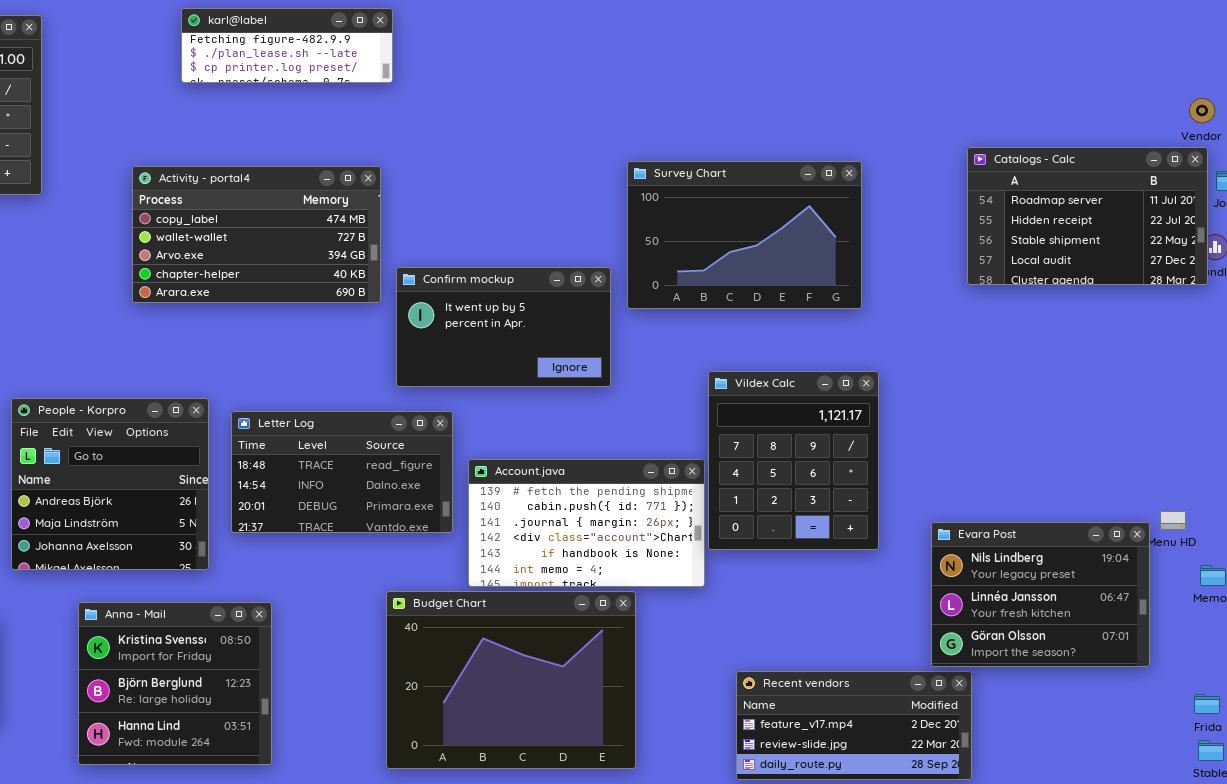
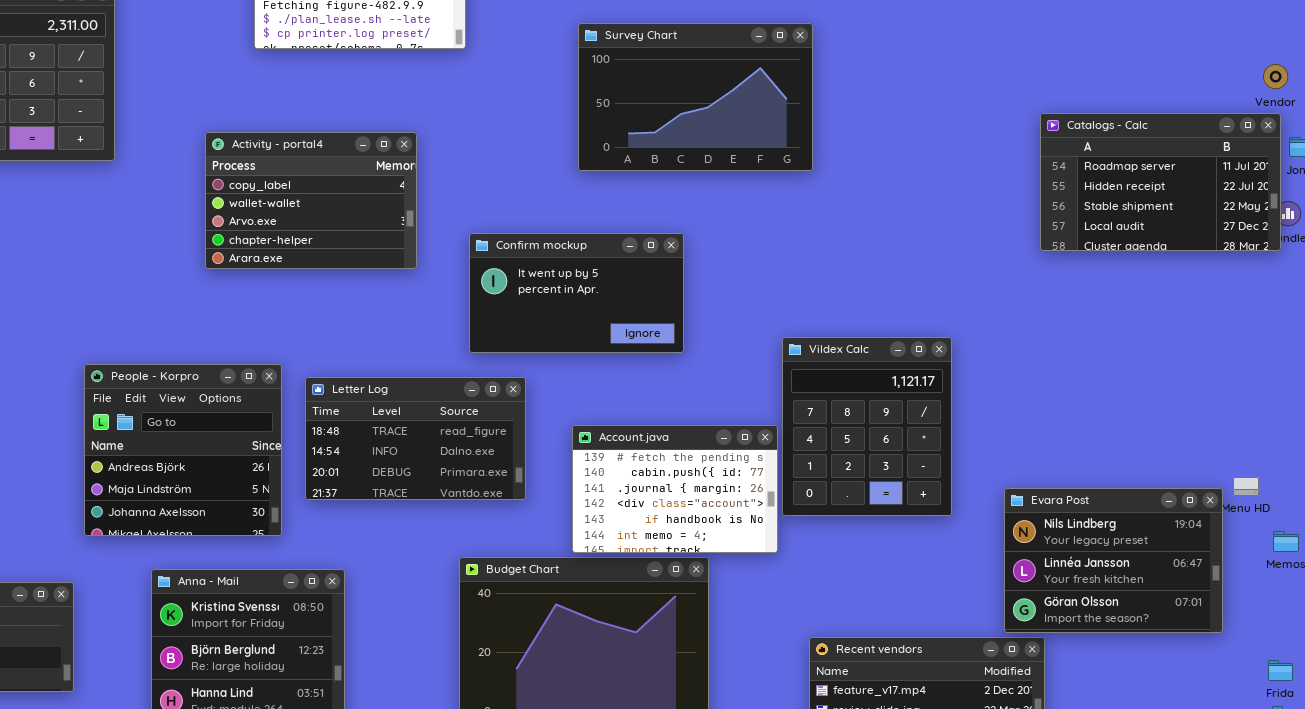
Survey Chart: [627,161,862,309] -> [578,23,813,171], moved
Activity - portal4: [132,166,381,303] -> [205,132,417,269], resized
Account.java: [468,459,705,587] -> [572,425,778,553], resized

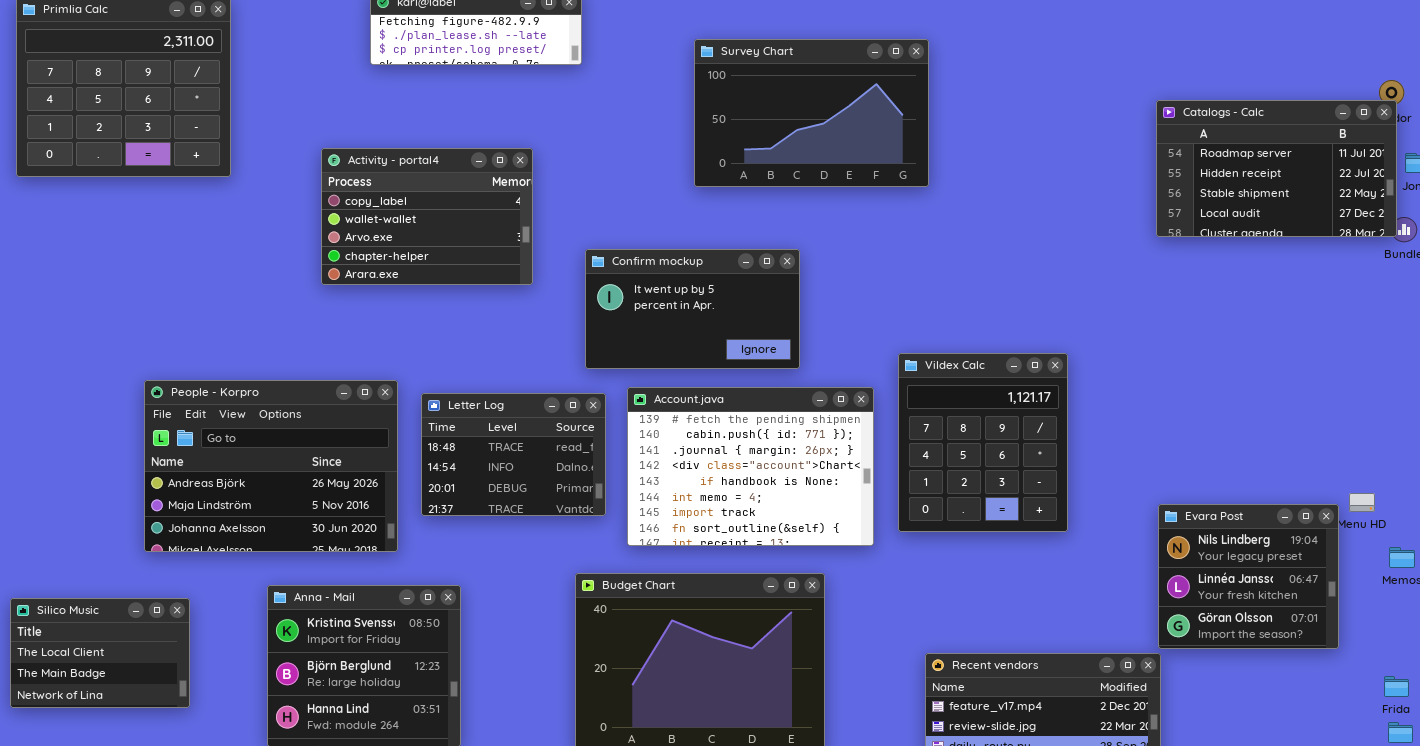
Catalogs - Calc: [1040,113,1281,251] -> [1156,100,1397,237], moved
People - Korpro: [84,364,282,536] -> [144,380,398,552], resized
Letter Log: [305,377,526,500] -> [421,393,606,516], resized
Account.java: [572,425,778,553] -> [627,387,874,546], moved, resized
Evara Post: [1004,488,1223,633] -> [1158,504,1339,649], resized

